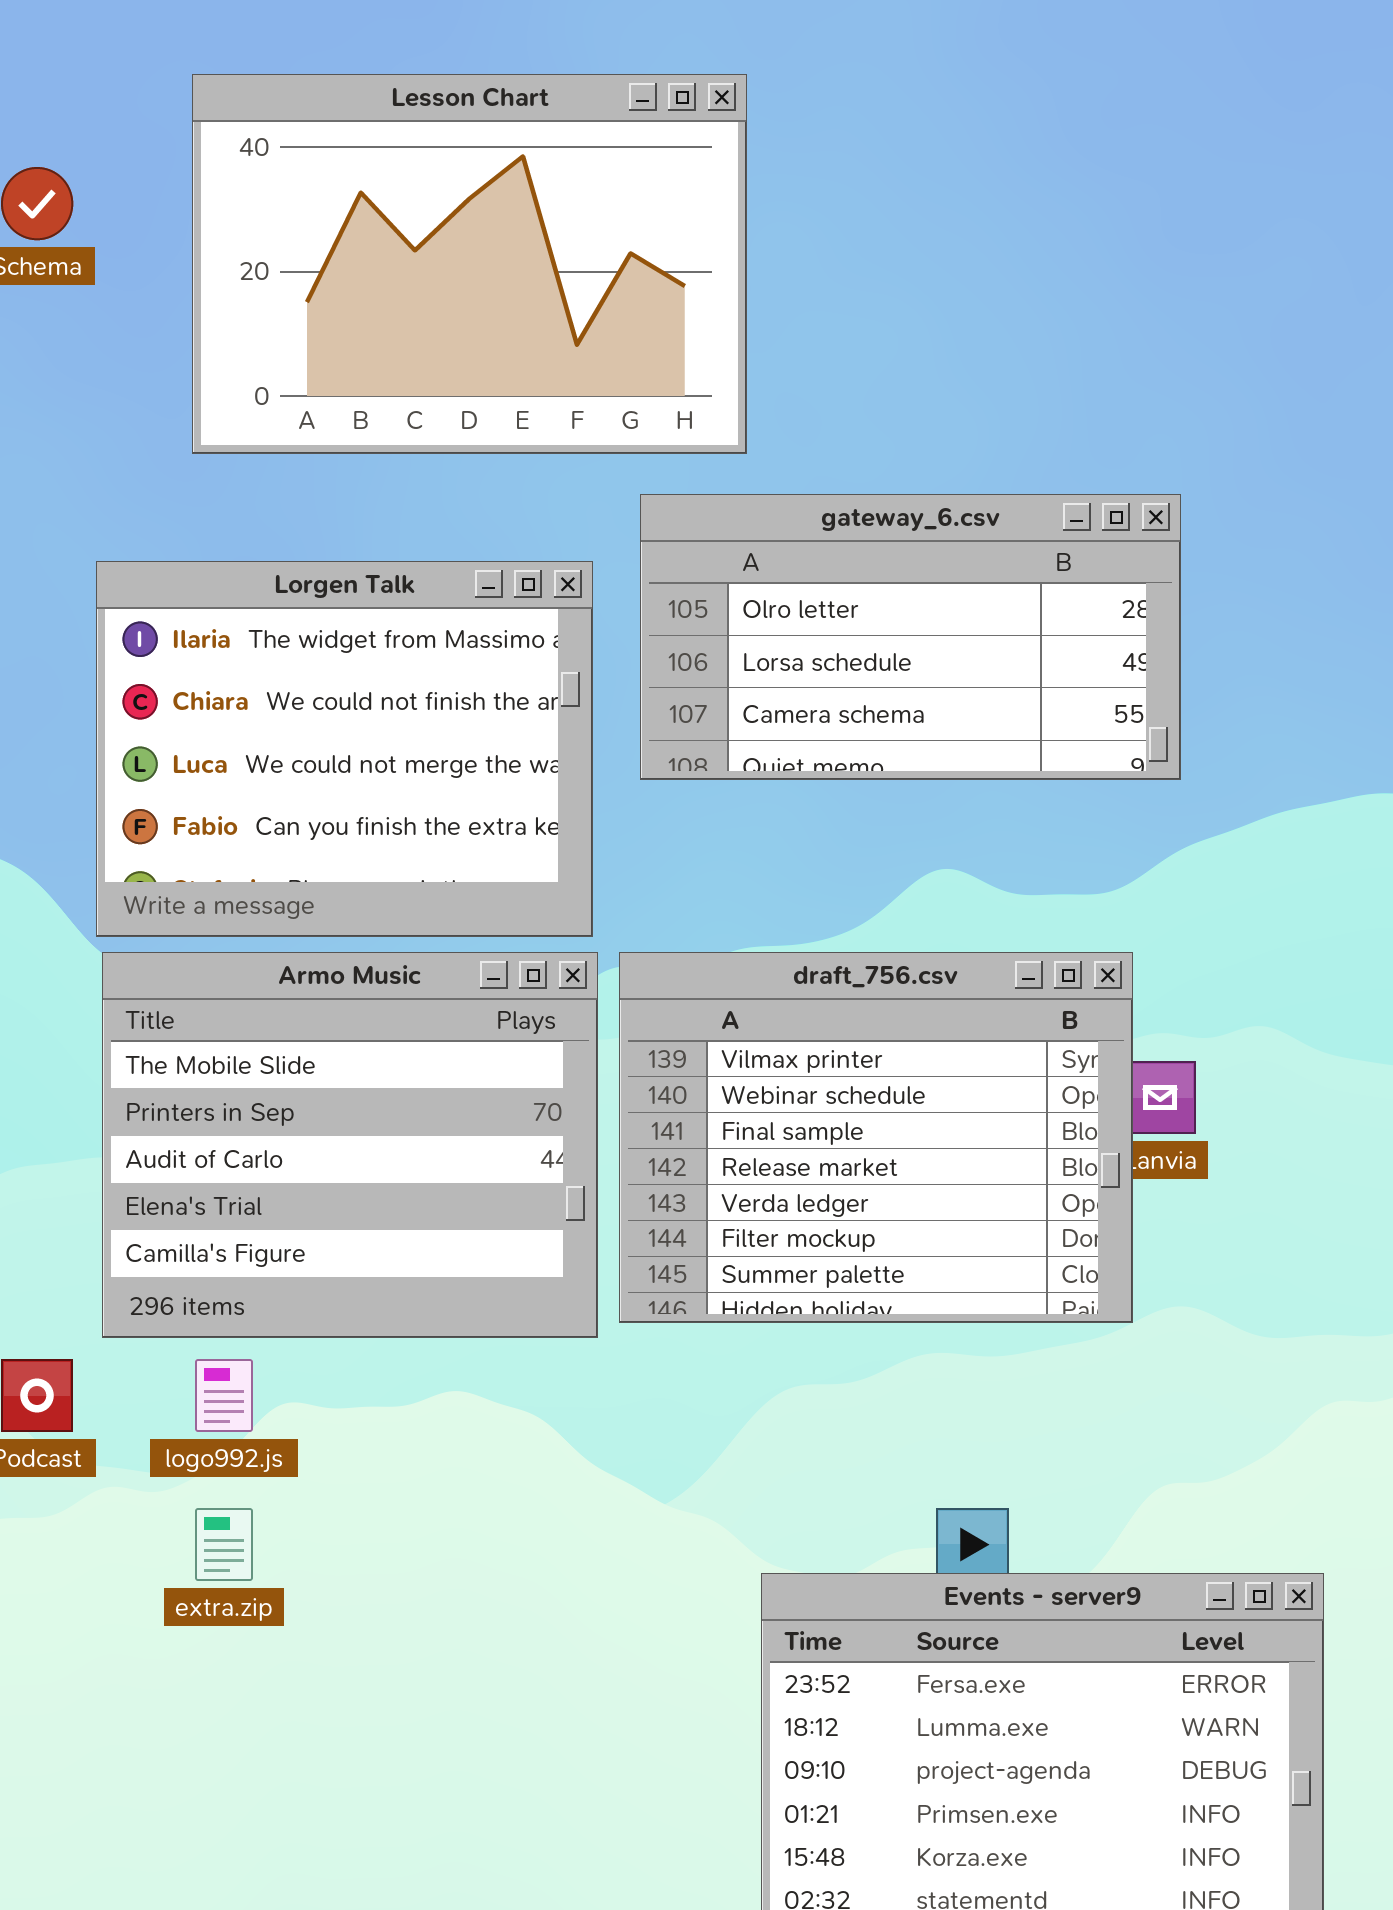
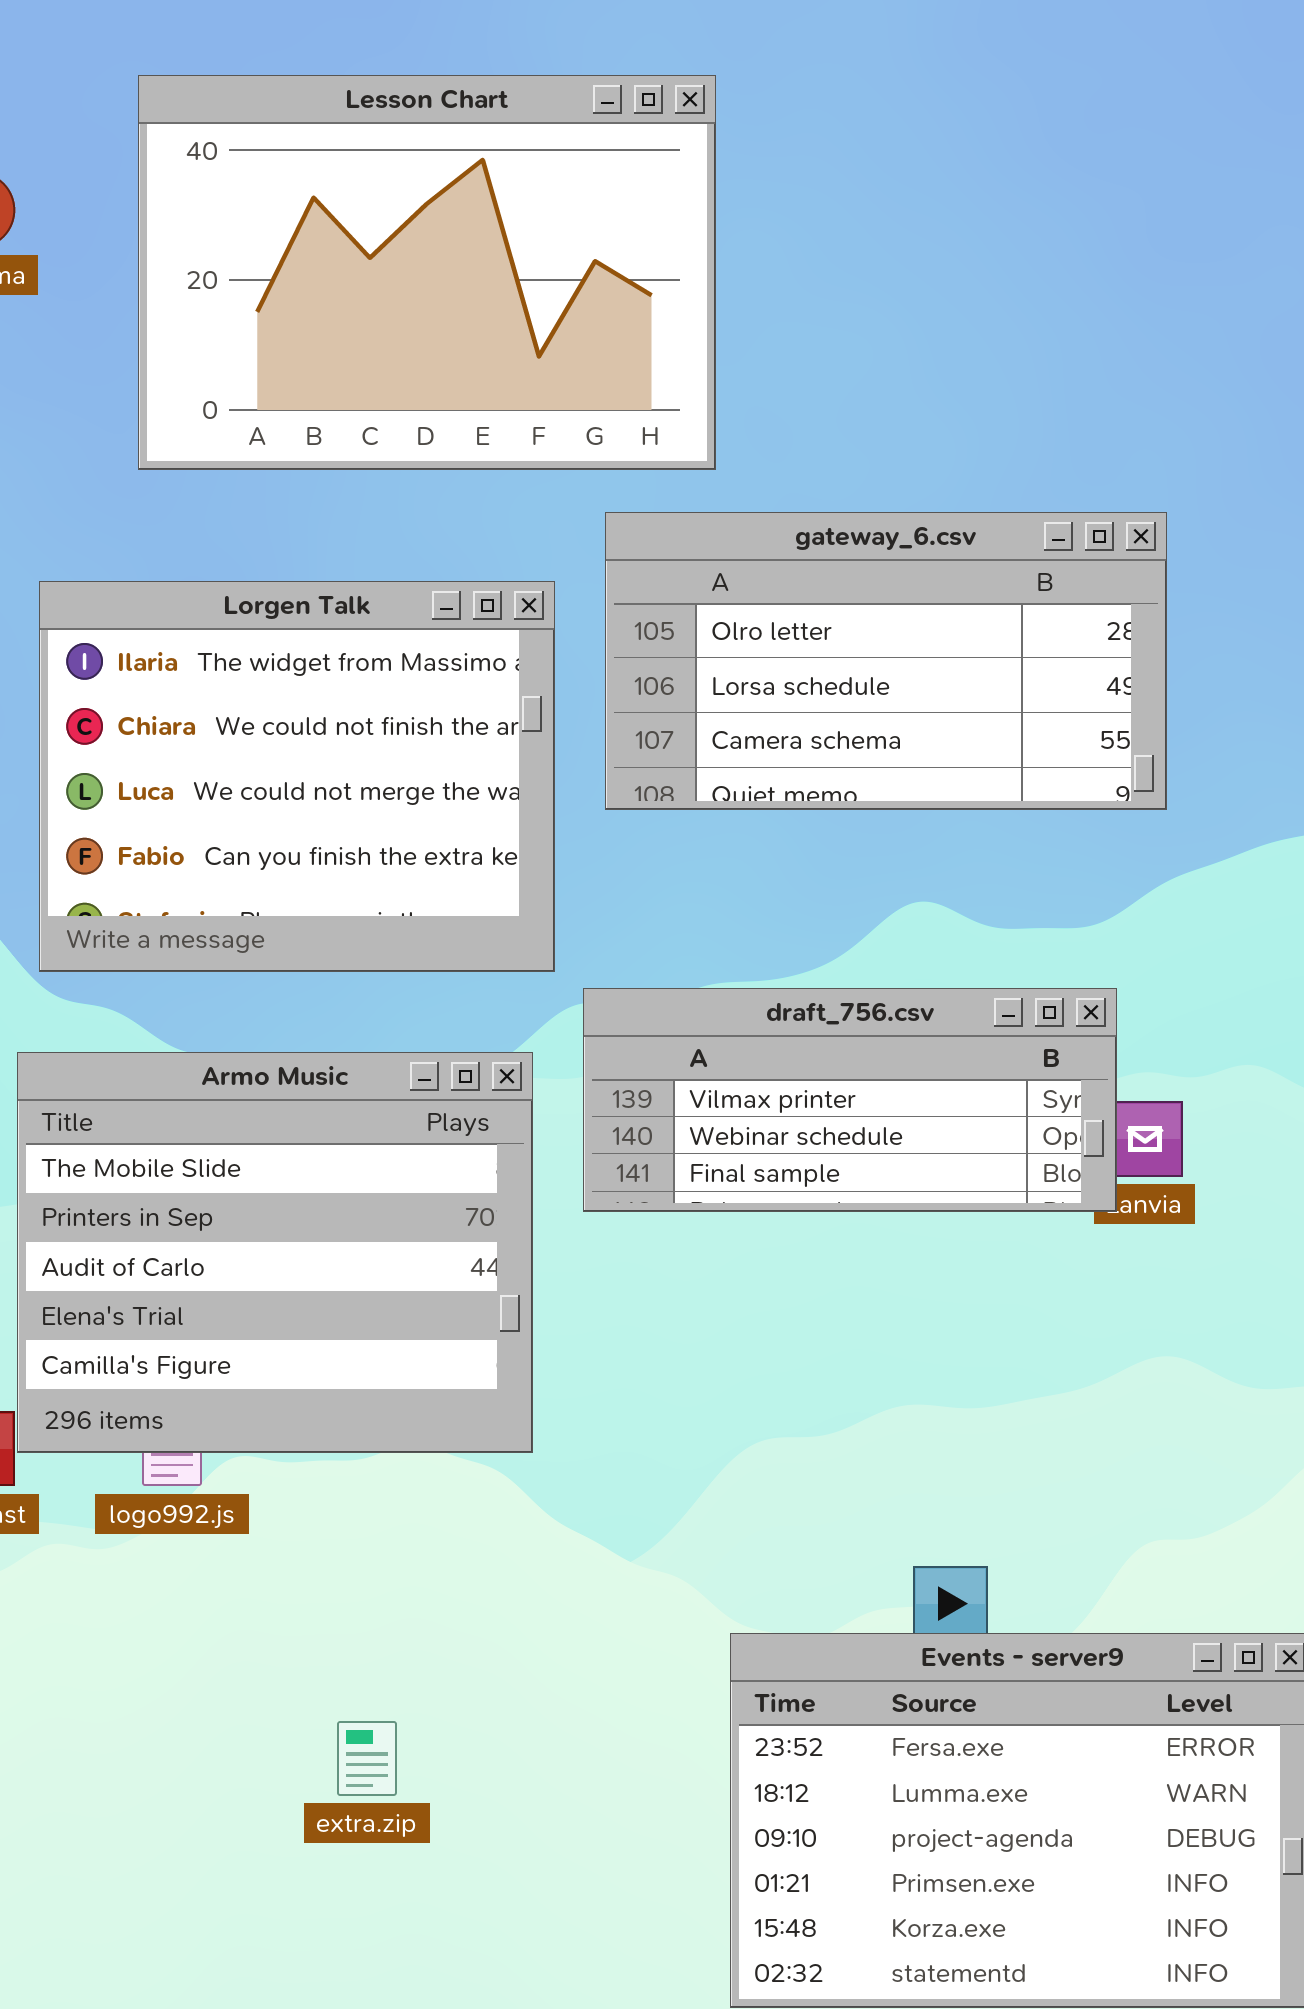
Armo Music: [102,952,598,1338] -> [17,1052,533,1453], moved
draft_756.csv: [619,952,1133,1323] -> [583,988,1117,1212], resized
extra.zip: [195,1508,253,1581] -> [337,1721,397,1796], moved

